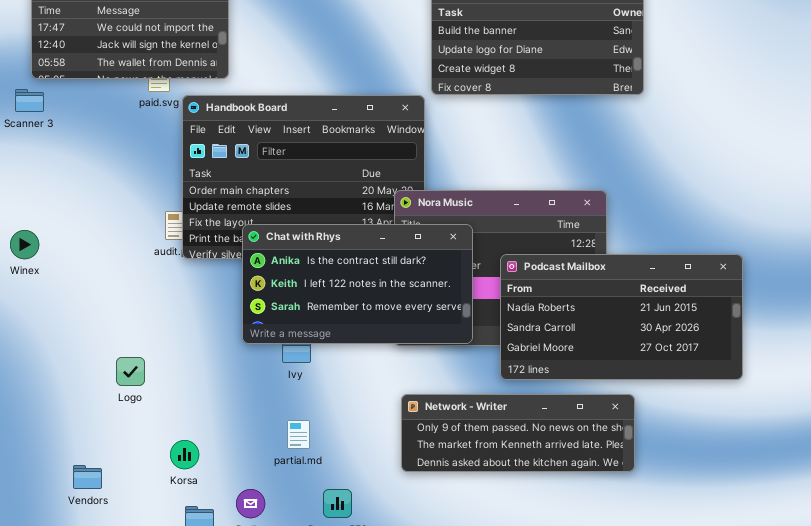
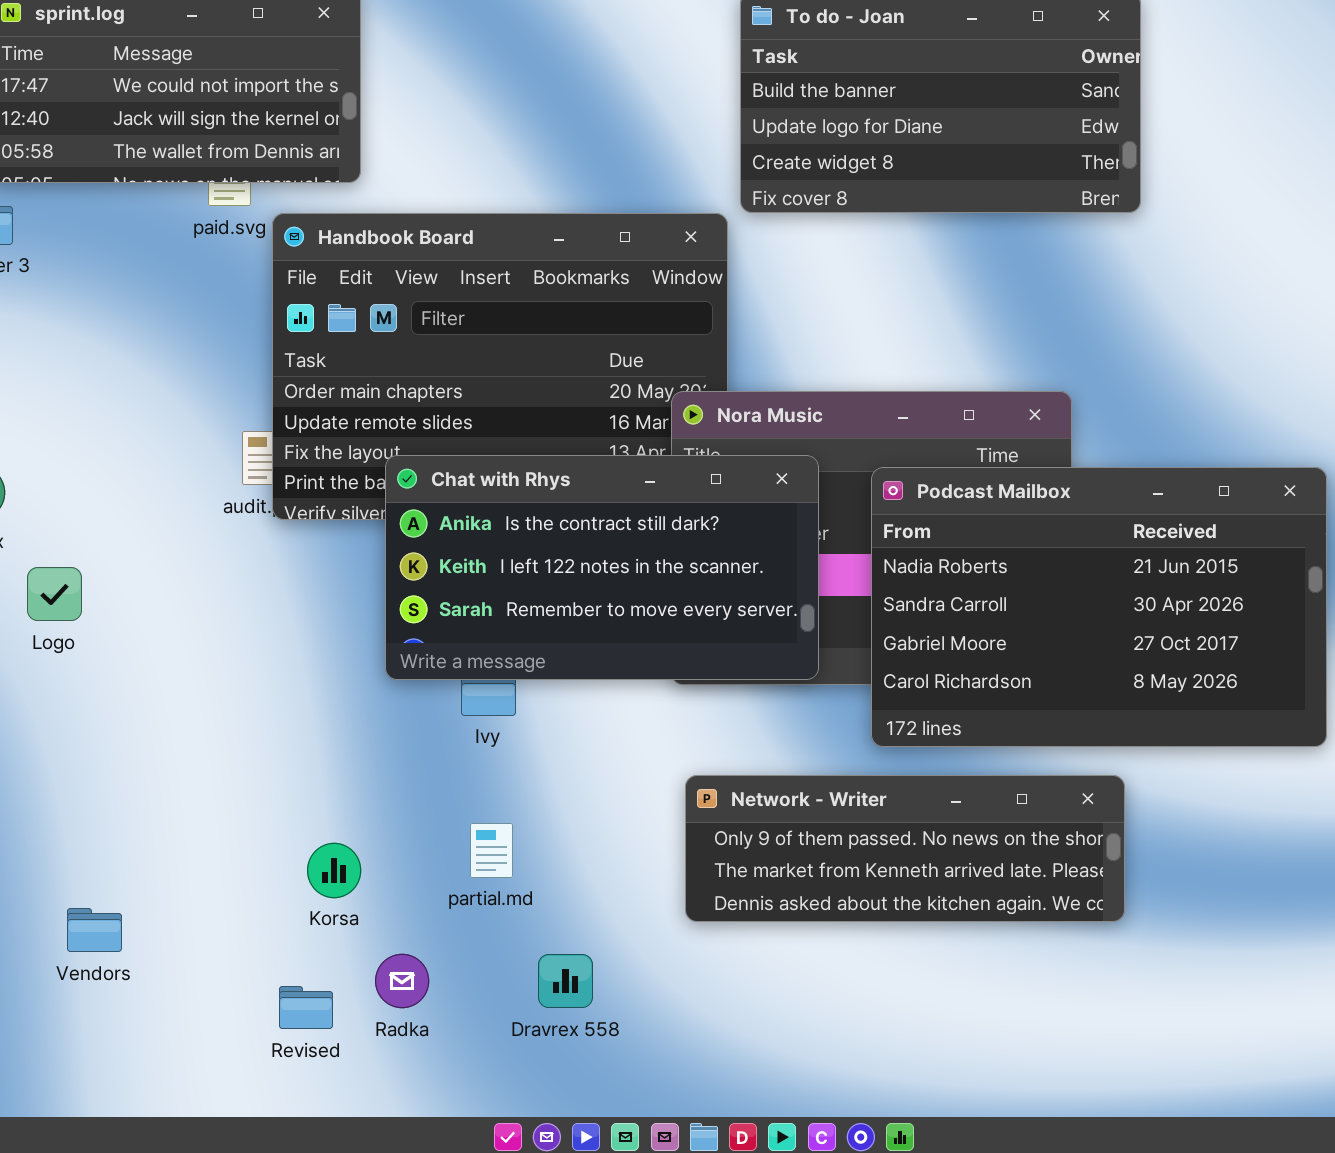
Podcast Mailbox: [500,254,743,380] -> [871,467,1327,747], resized
Logo: [116,357,145,386] -> [27,567,82,621], moved
Korsa: [170,440,199,469] -> [307,843,361,898], moved

